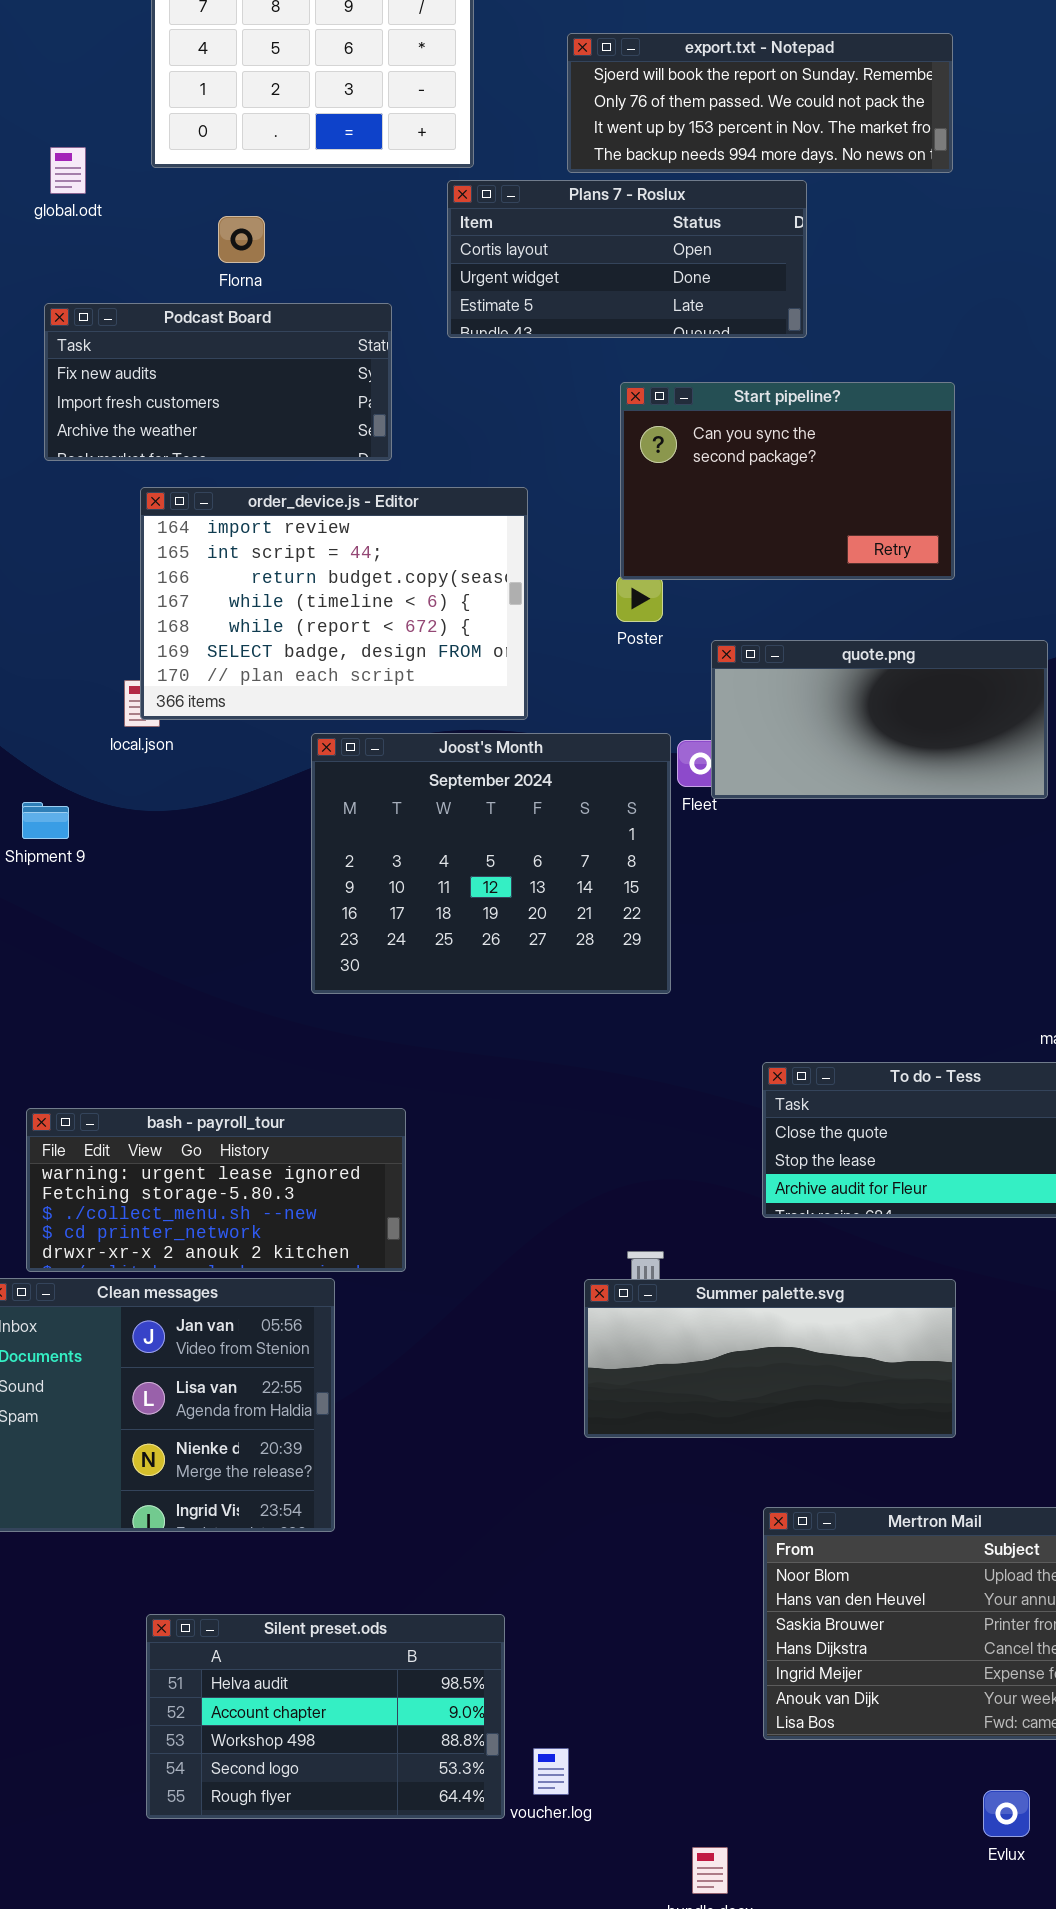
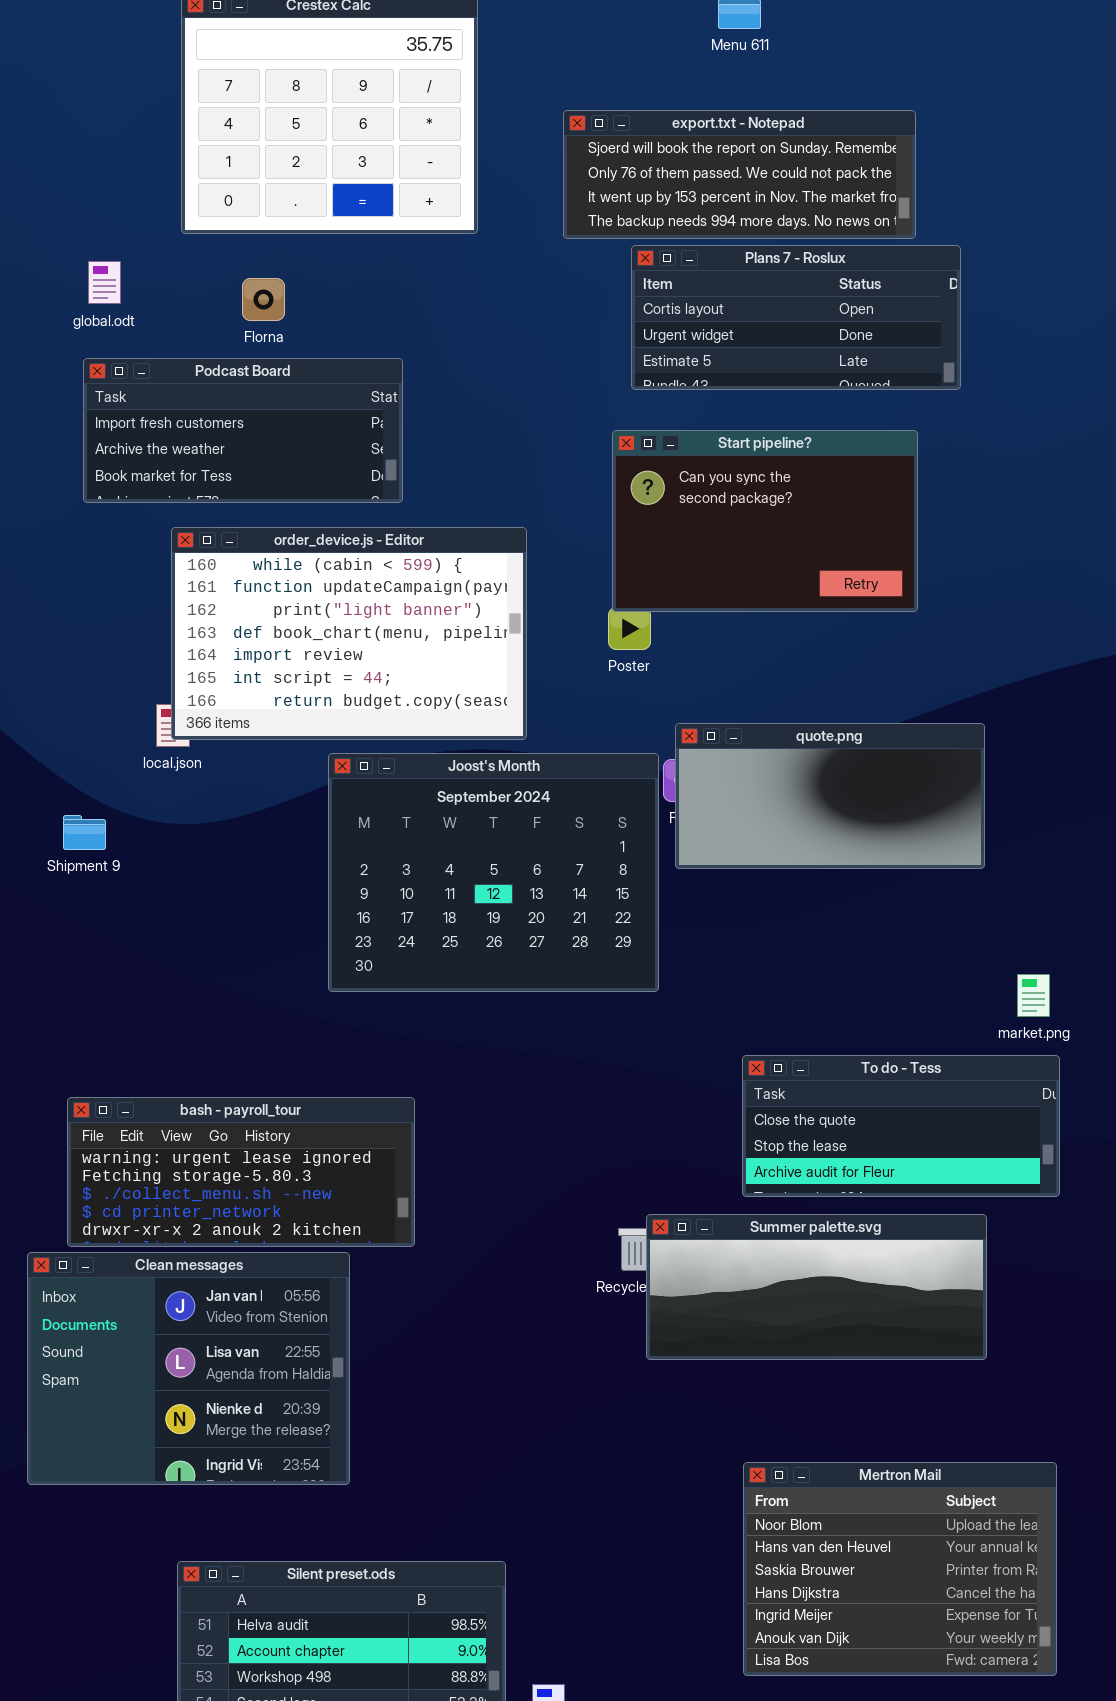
global.odt: [50,147,86,194] -> [88,261,121,304], moved
Plans 7 - Roslux: [447,180,807,338] -> [631,245,961,390], moved
Podcast Board: [44,303,392,461] -> [83,358,403,503], scrolled down 1 row
order_device.js - Editor: [140,487,528,720] -> [171,527,527,740], scrolled up 4 rows
quote.png: [711,640,1048,799] -> [675,723,985,869], moved
Summer palette.svg: [584,1279,956,1438] -> [646,1214,987,1360], moved

